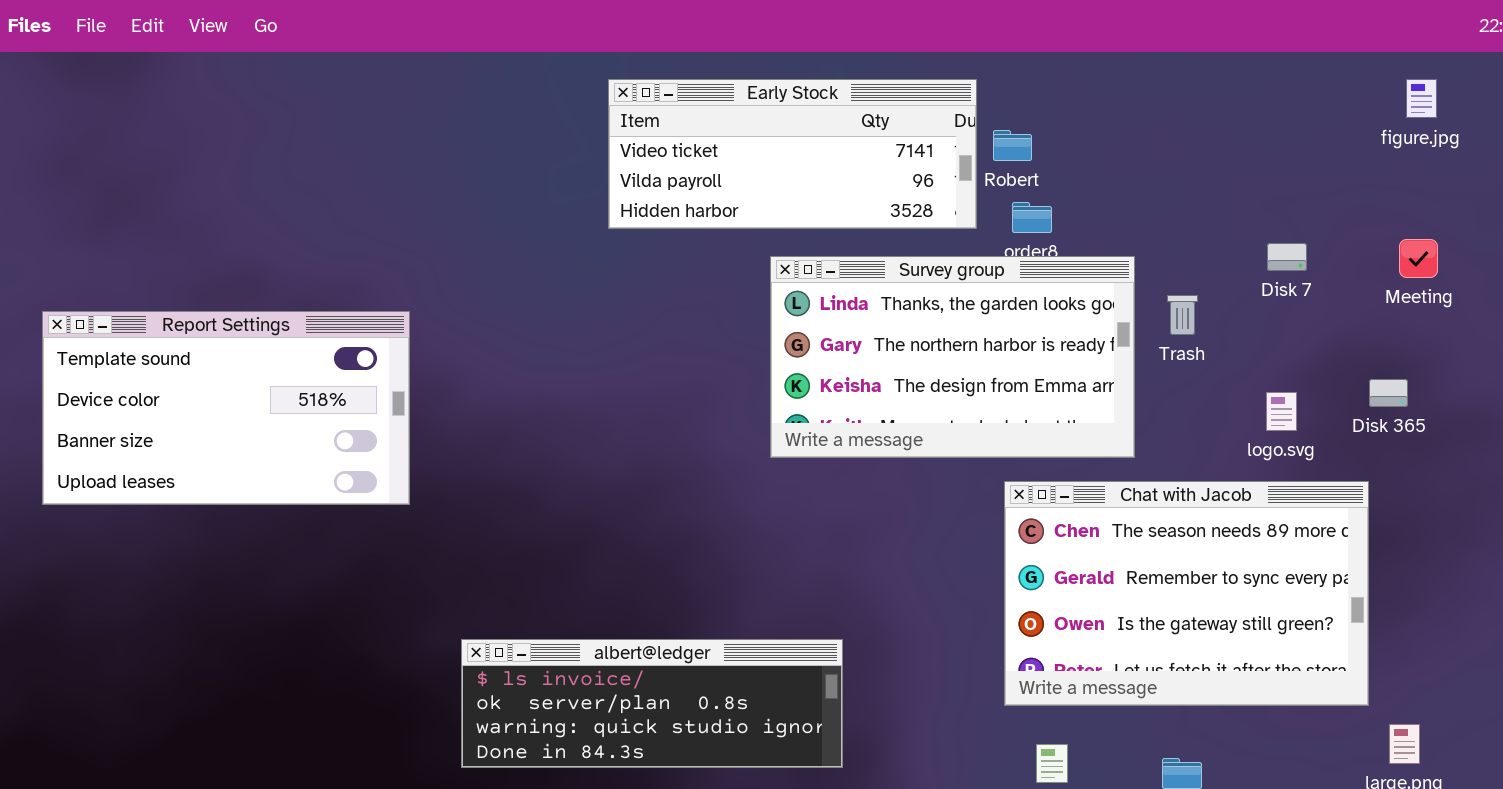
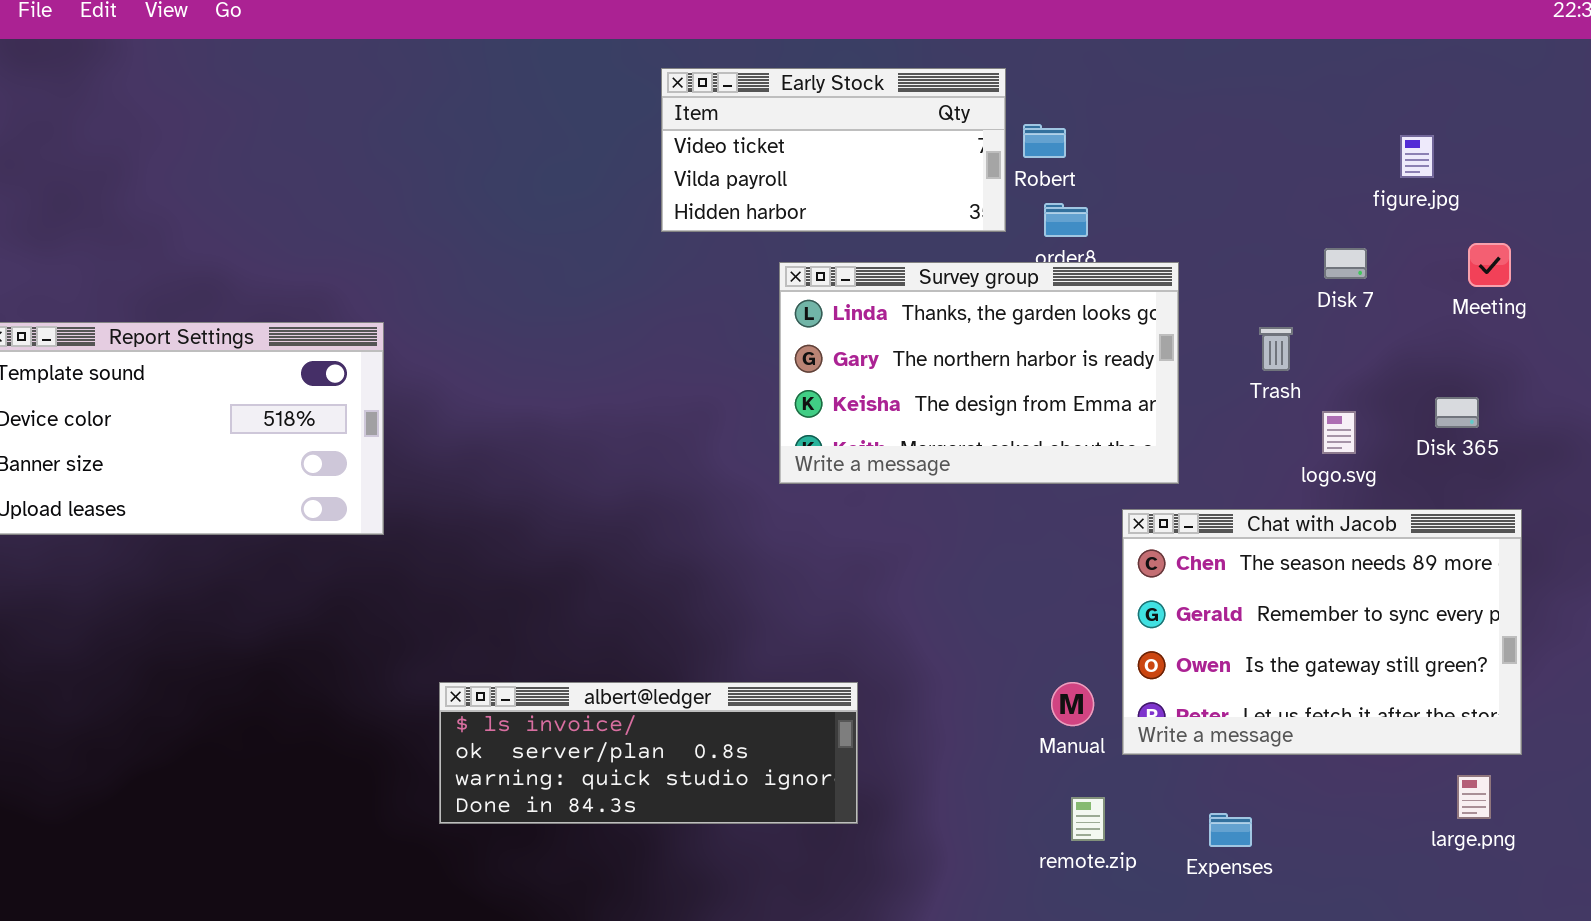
Early Stock: [608,79,977,229] -> [661,68,1006,232], resized
figure.jpg: [1406,79,1437,118] -> [1400,135,1434,178], moved
Trash: [1167,295,1198,335] -> [1259,327,1293,371], moved
Chat with Jacob: [1004,481,1369,706] -> [1122,509,1522,755], moved

